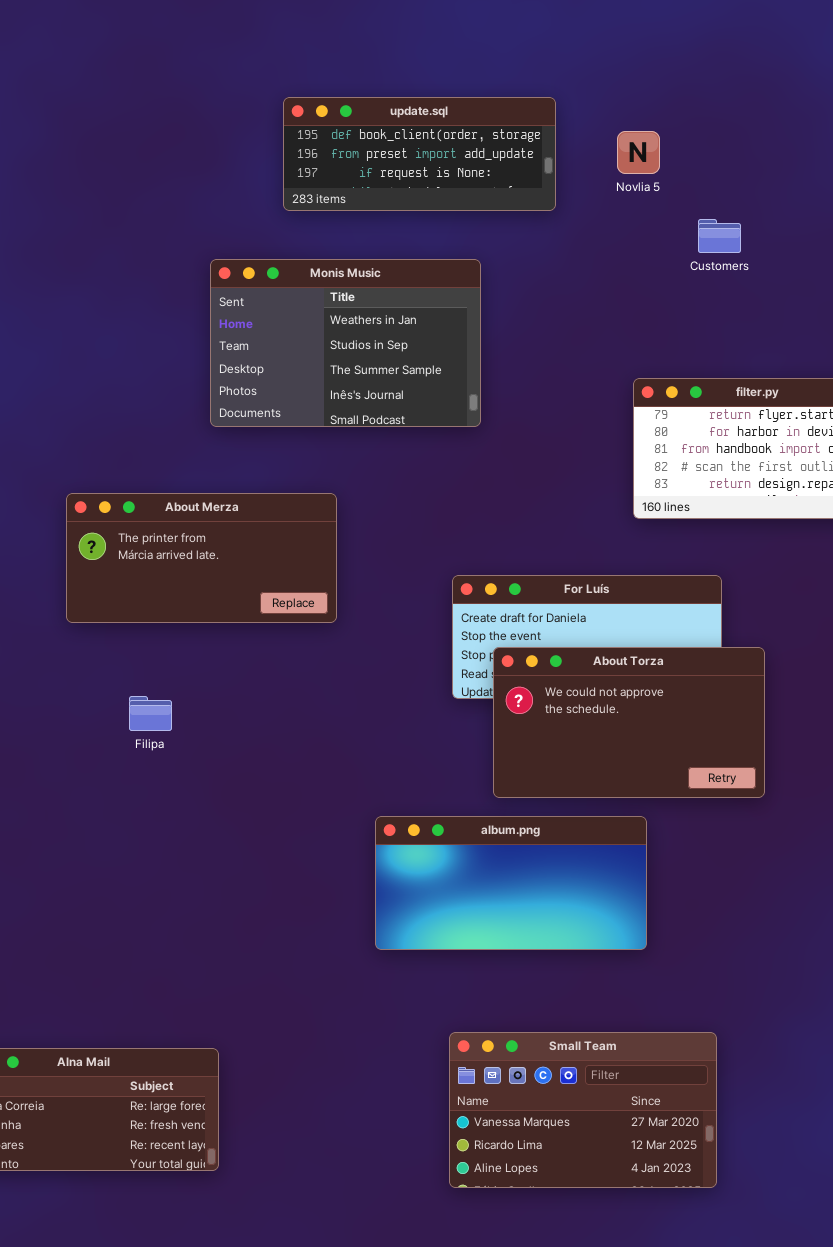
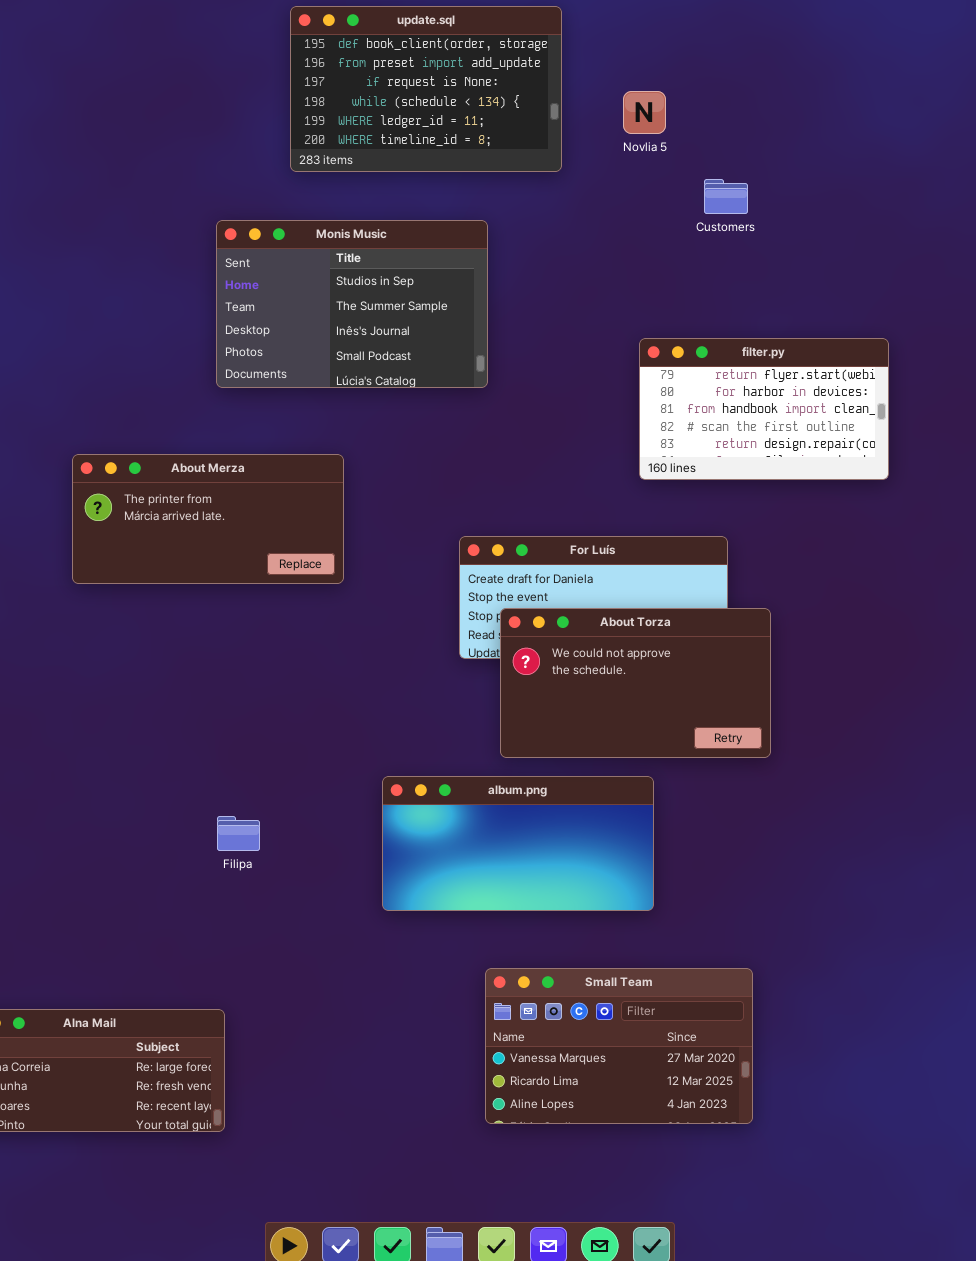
update.sql: [283,97,556,211] -> [290,6,562,172], resized
Monis Music: [210,259,481,427] -> [216,220,488,388], scrolled down 1 row
Filipa: [129,696,172,731] -> [217,816,260,851], moved
Small Team: [449,1032,717,1188] -> [485,968,753,1124], moved

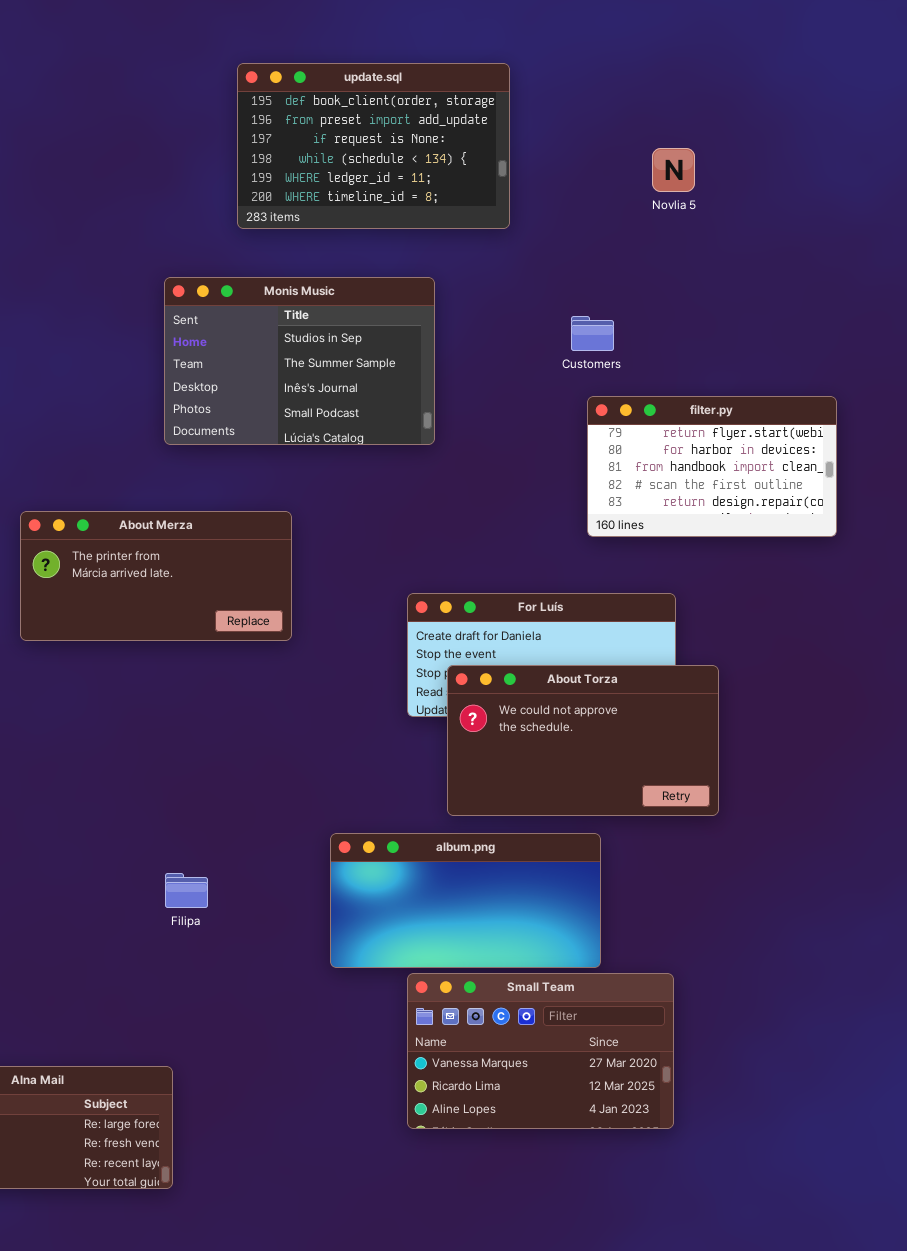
Novlia 5: [623,91,666,134] -> [652,148,695,192], moved
Customers: [704,179,748,214] -> [571,316,614,351], moved
Small Team: [485,968,753,1124] -> [407,973,674,1129], moved

